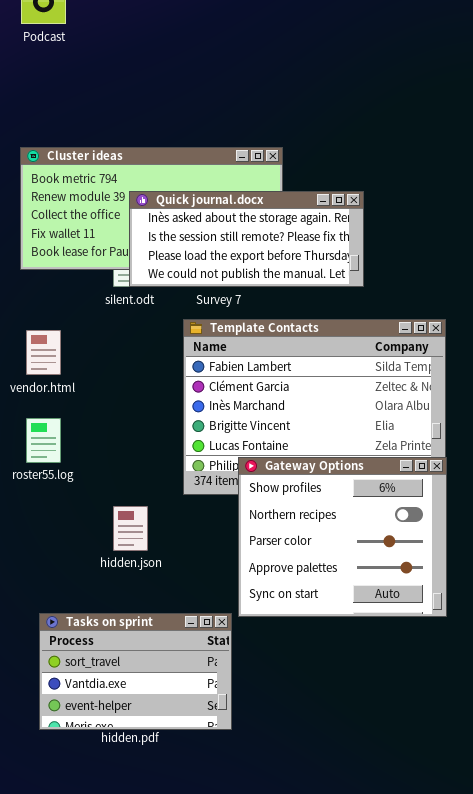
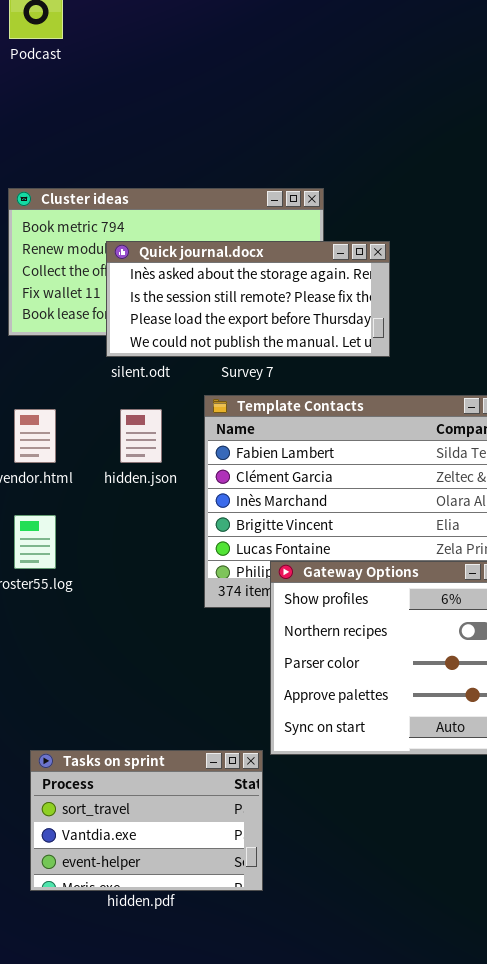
Quick journal.docx: [129,191,364,287] -> [106,241,390,357], moved
hidden.json: [113,506,148,551] -> [120,409,162,463], moved

